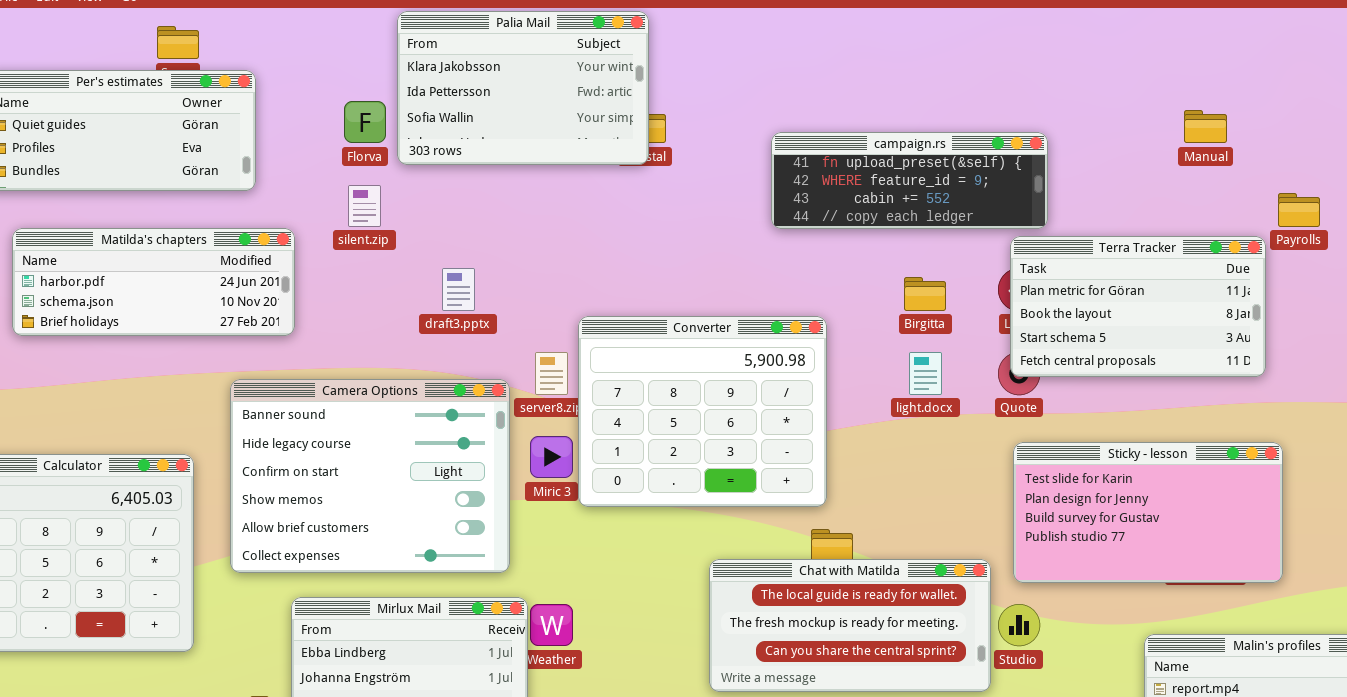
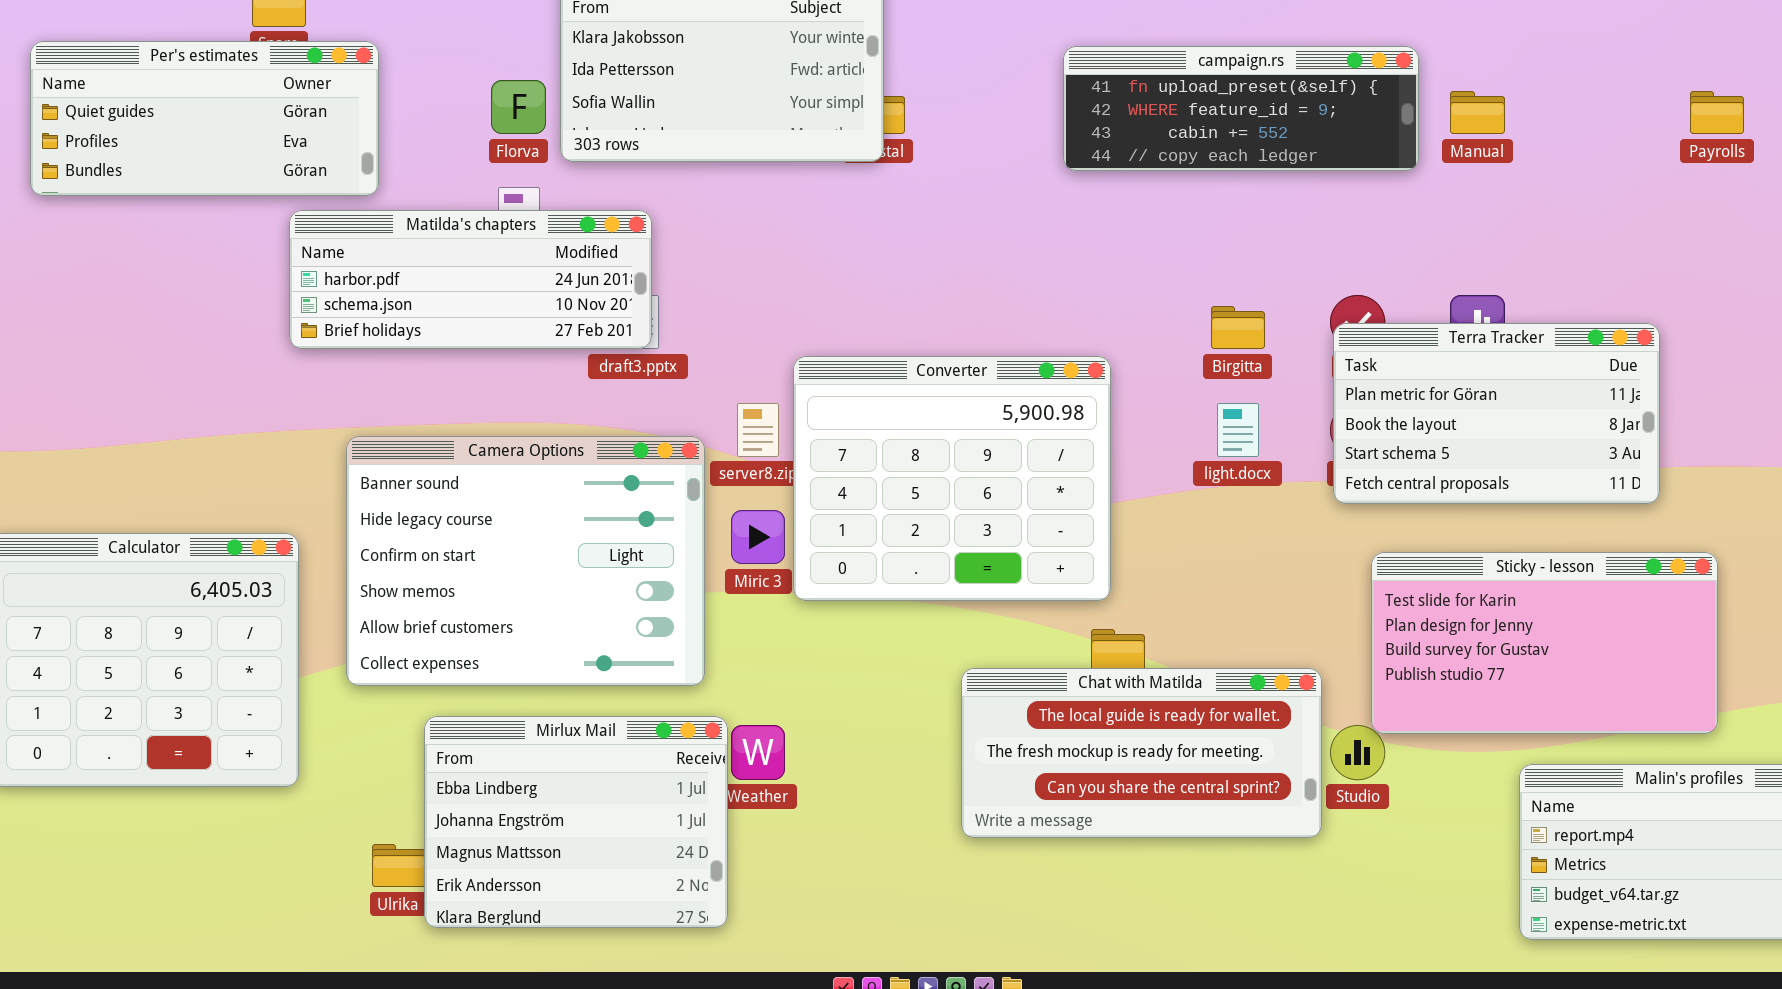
Manual: [1184,110,1227,143] -> [1450,91,1505,134], moved
campaign.rs: [771,132,1048,229] -> [1063,46,1419,171], moved
Payrolls: [1278,193,1320,227] -> [1690,91,1744,134], moved
Matilda's chapters: [12,228,295,336] -> [289,210,652,349], moved
Terra Tracker: [1010,236,1266,377] -> [1333,323,1660,504], moved
Sticky - lesson: [1013,442,1283,583] -> [1371,552,1718,734], moved

